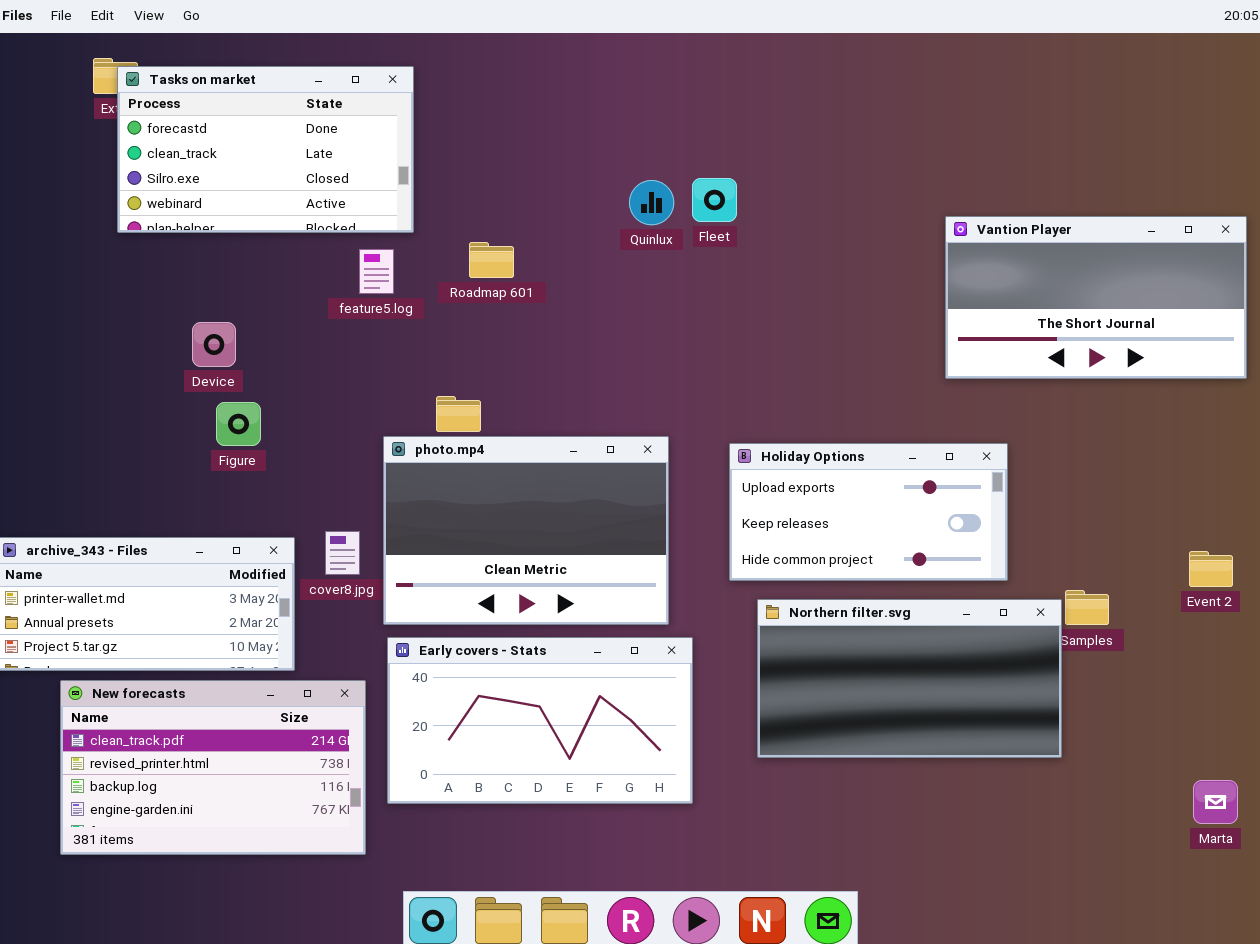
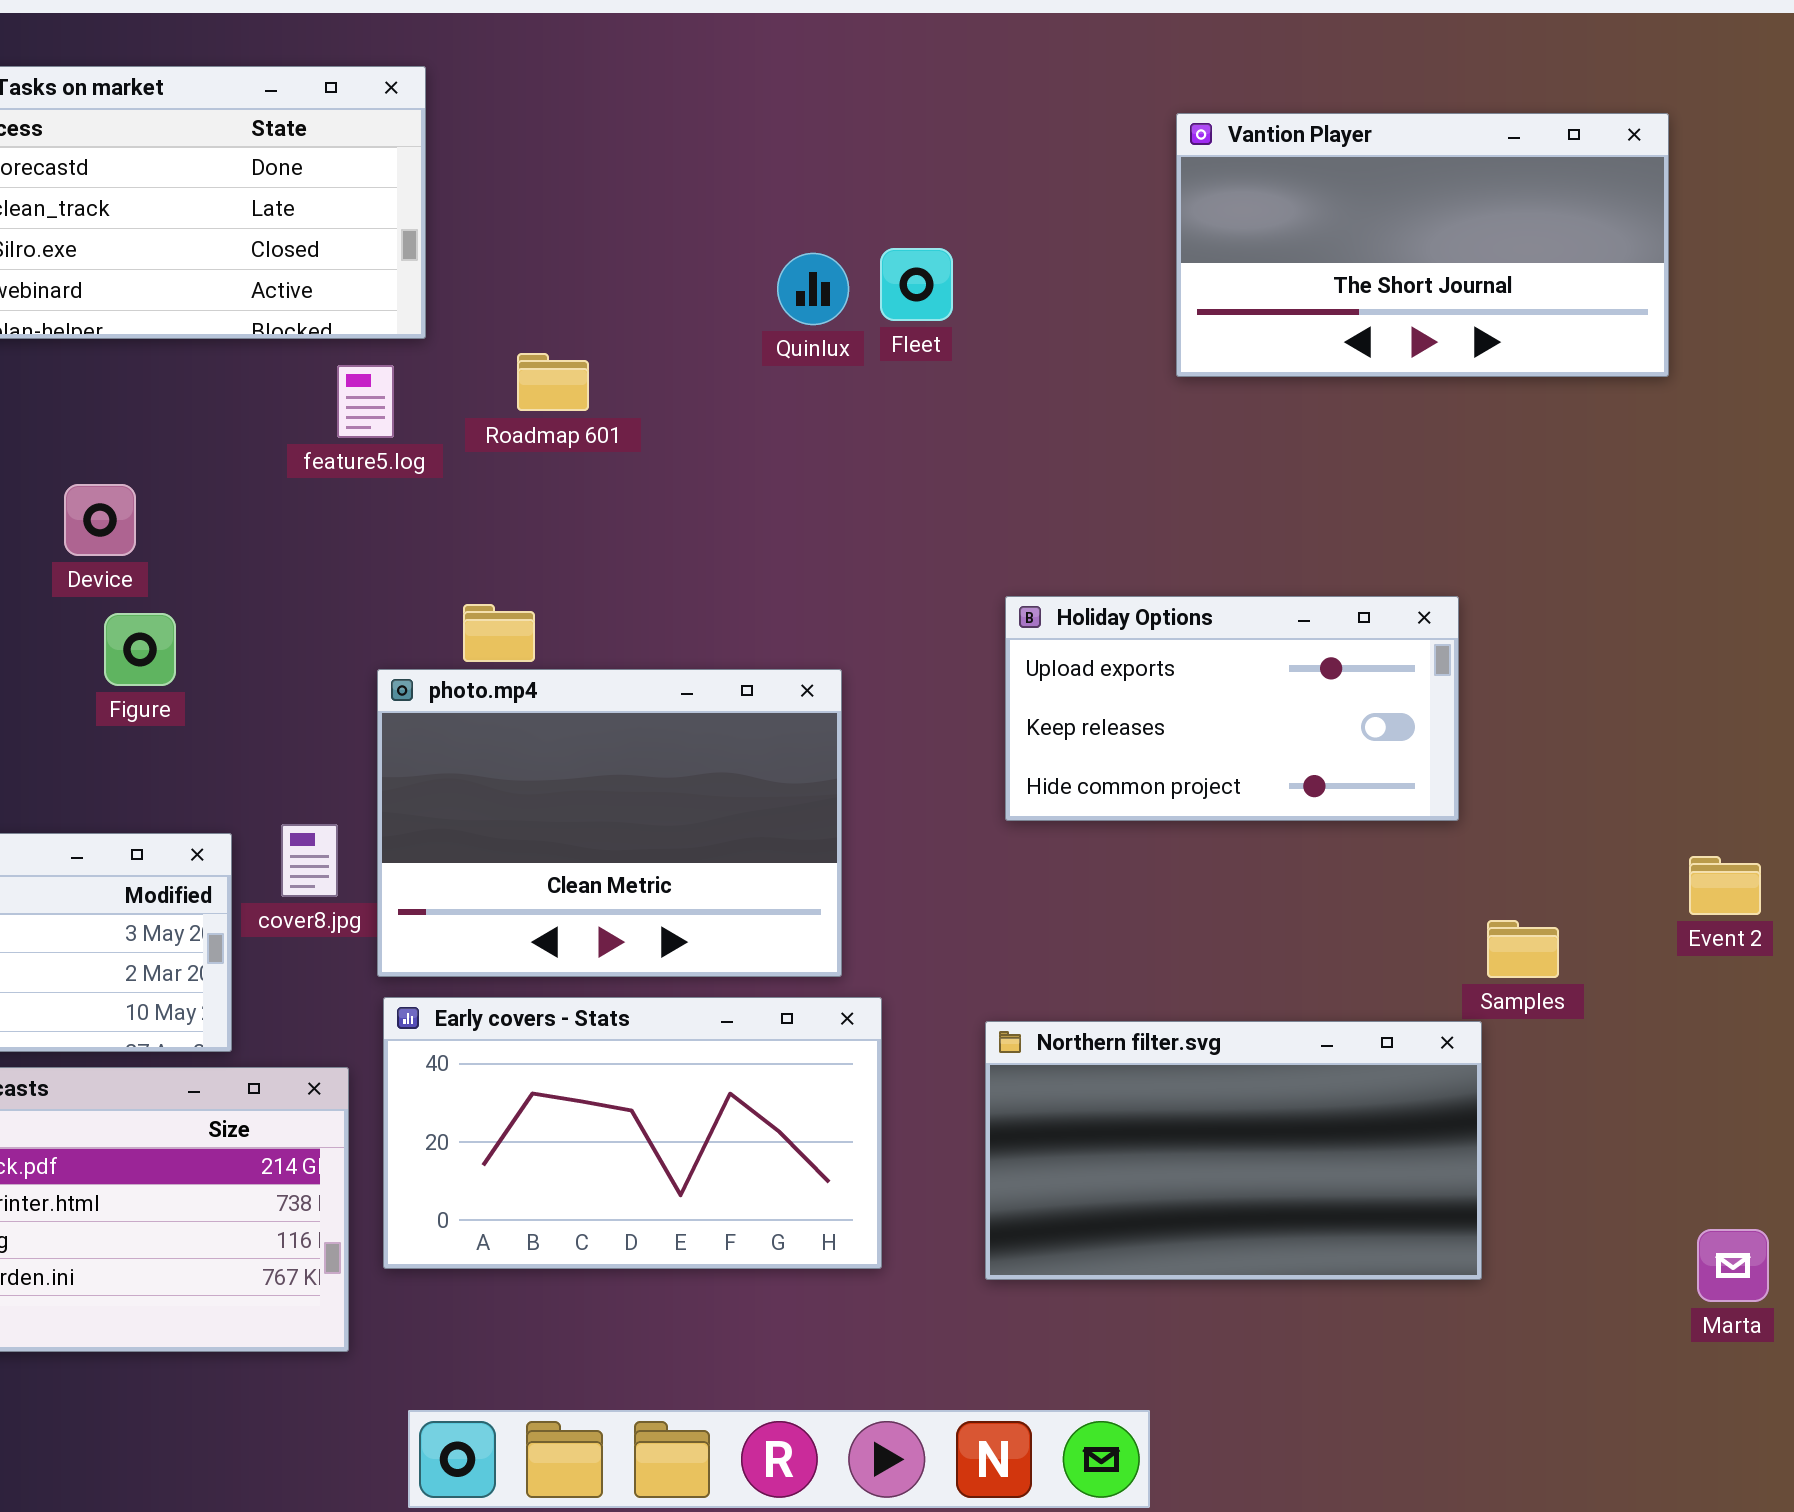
Vantion Player: [945,216,1247,379] -> [1176,113,1669,377], moved
Holiday Options: [729,443,1008,581] -> [1005,596,1459,821], moved
Northern filter.svg: [757,599,1062,758] -> [985,1021,1482,1280], moved

